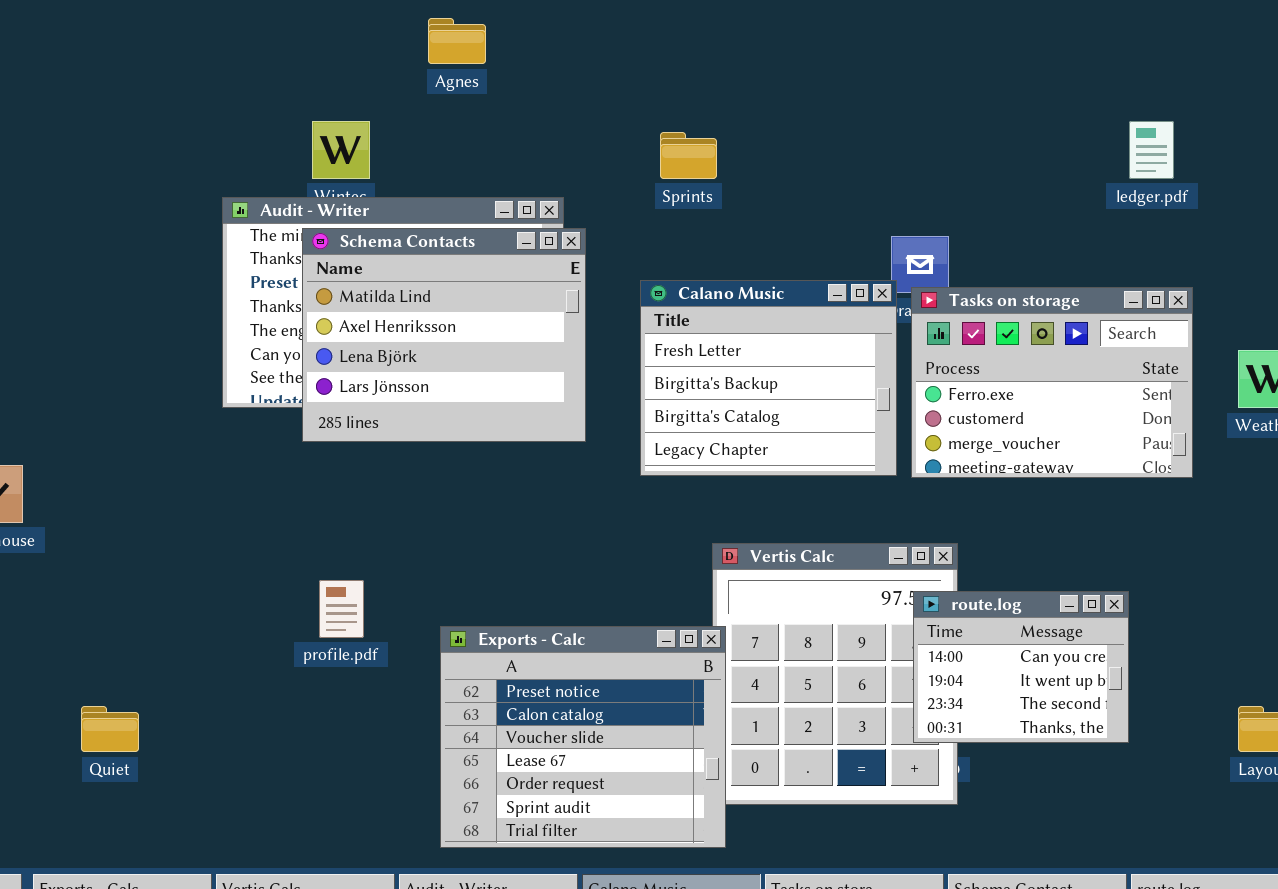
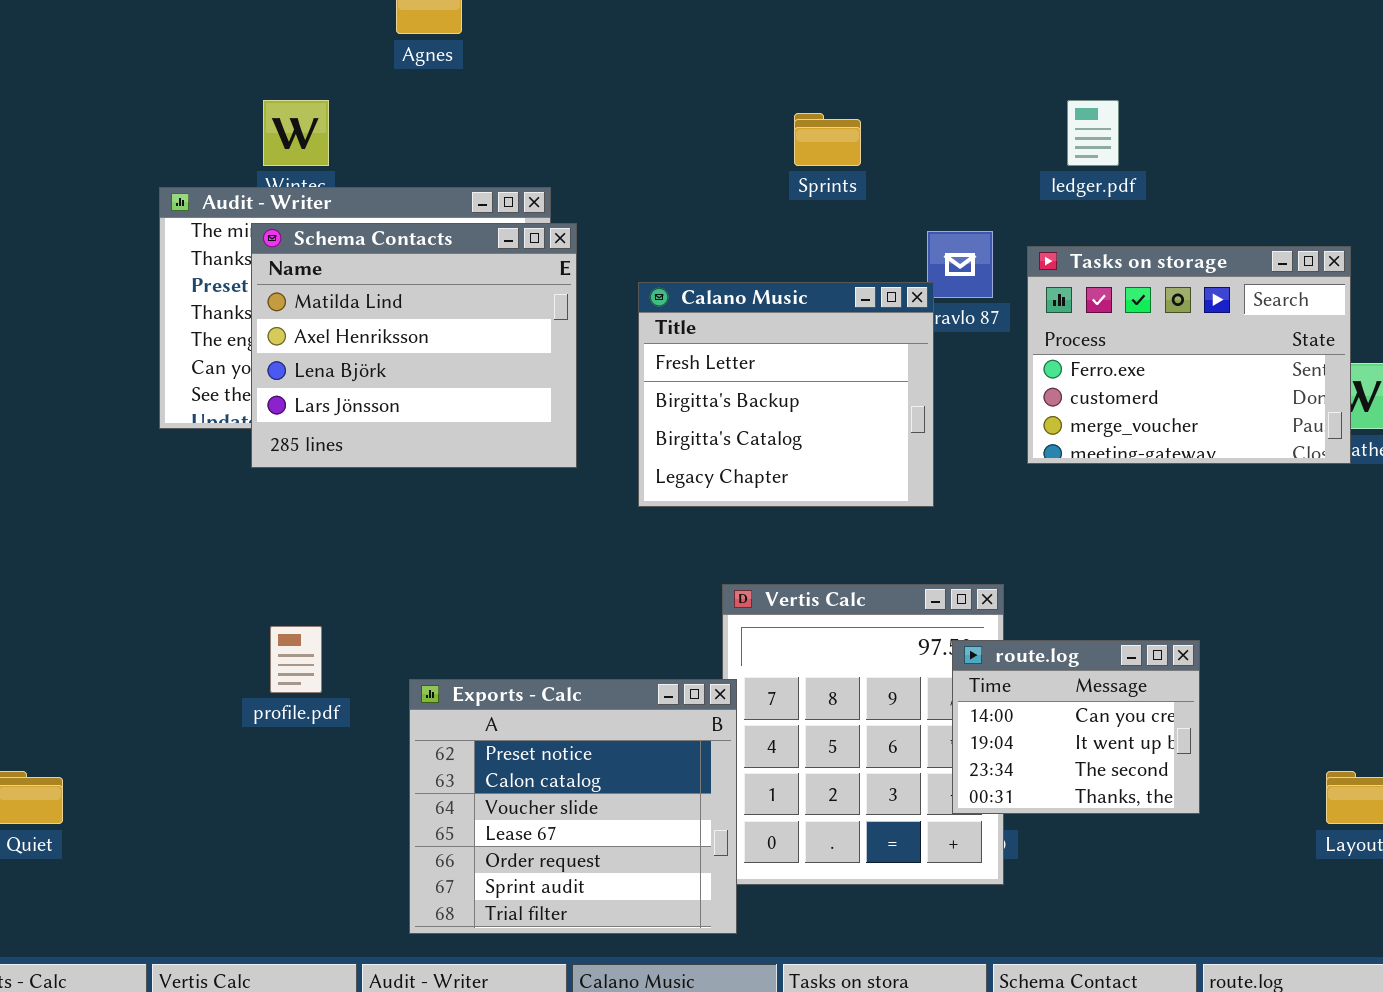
ledger.pdf: [1129,121,1174,179] -> [1067,100,1119,166], moved
Sprints: [660,132,717,179] -> [794,113,861,166], moved
Tasks on storage: [911,287,1193,478] -> [1027,246,1351,464], moved

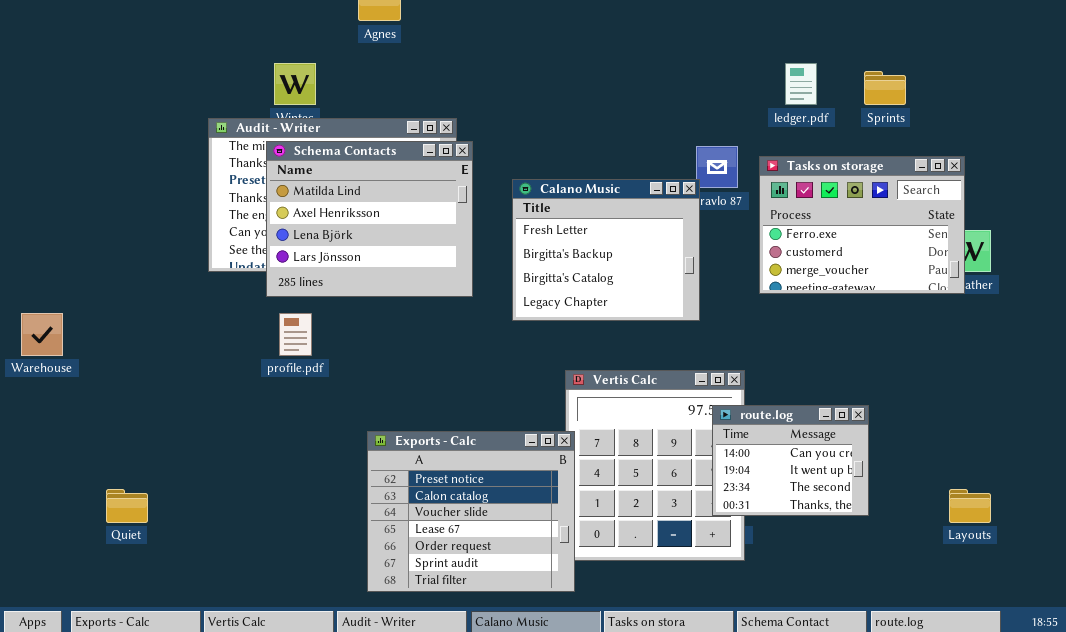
Sprints: [794,113,861,166] -> [864,71,906,105], moved
profile.pdf: [270,626,322,693] -> [279,313,312,356], moved

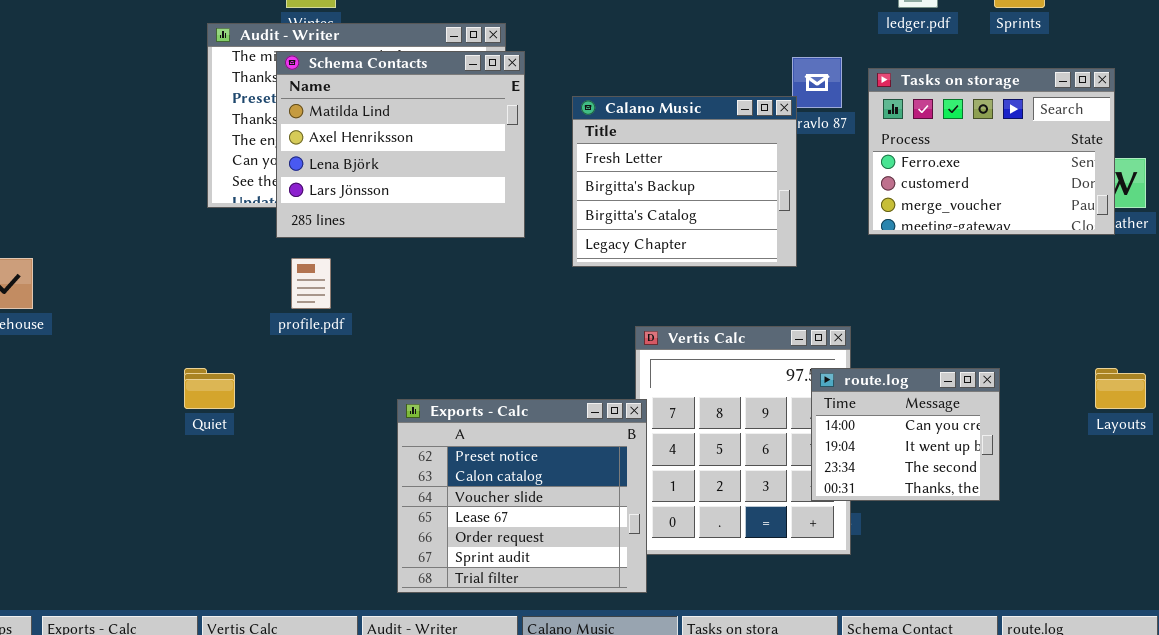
Quiet: [106,489,148,523] -> [184,368,235,409], moved
Layouts: [949,489,991,523] -> [1095,368,1146,409], moved

